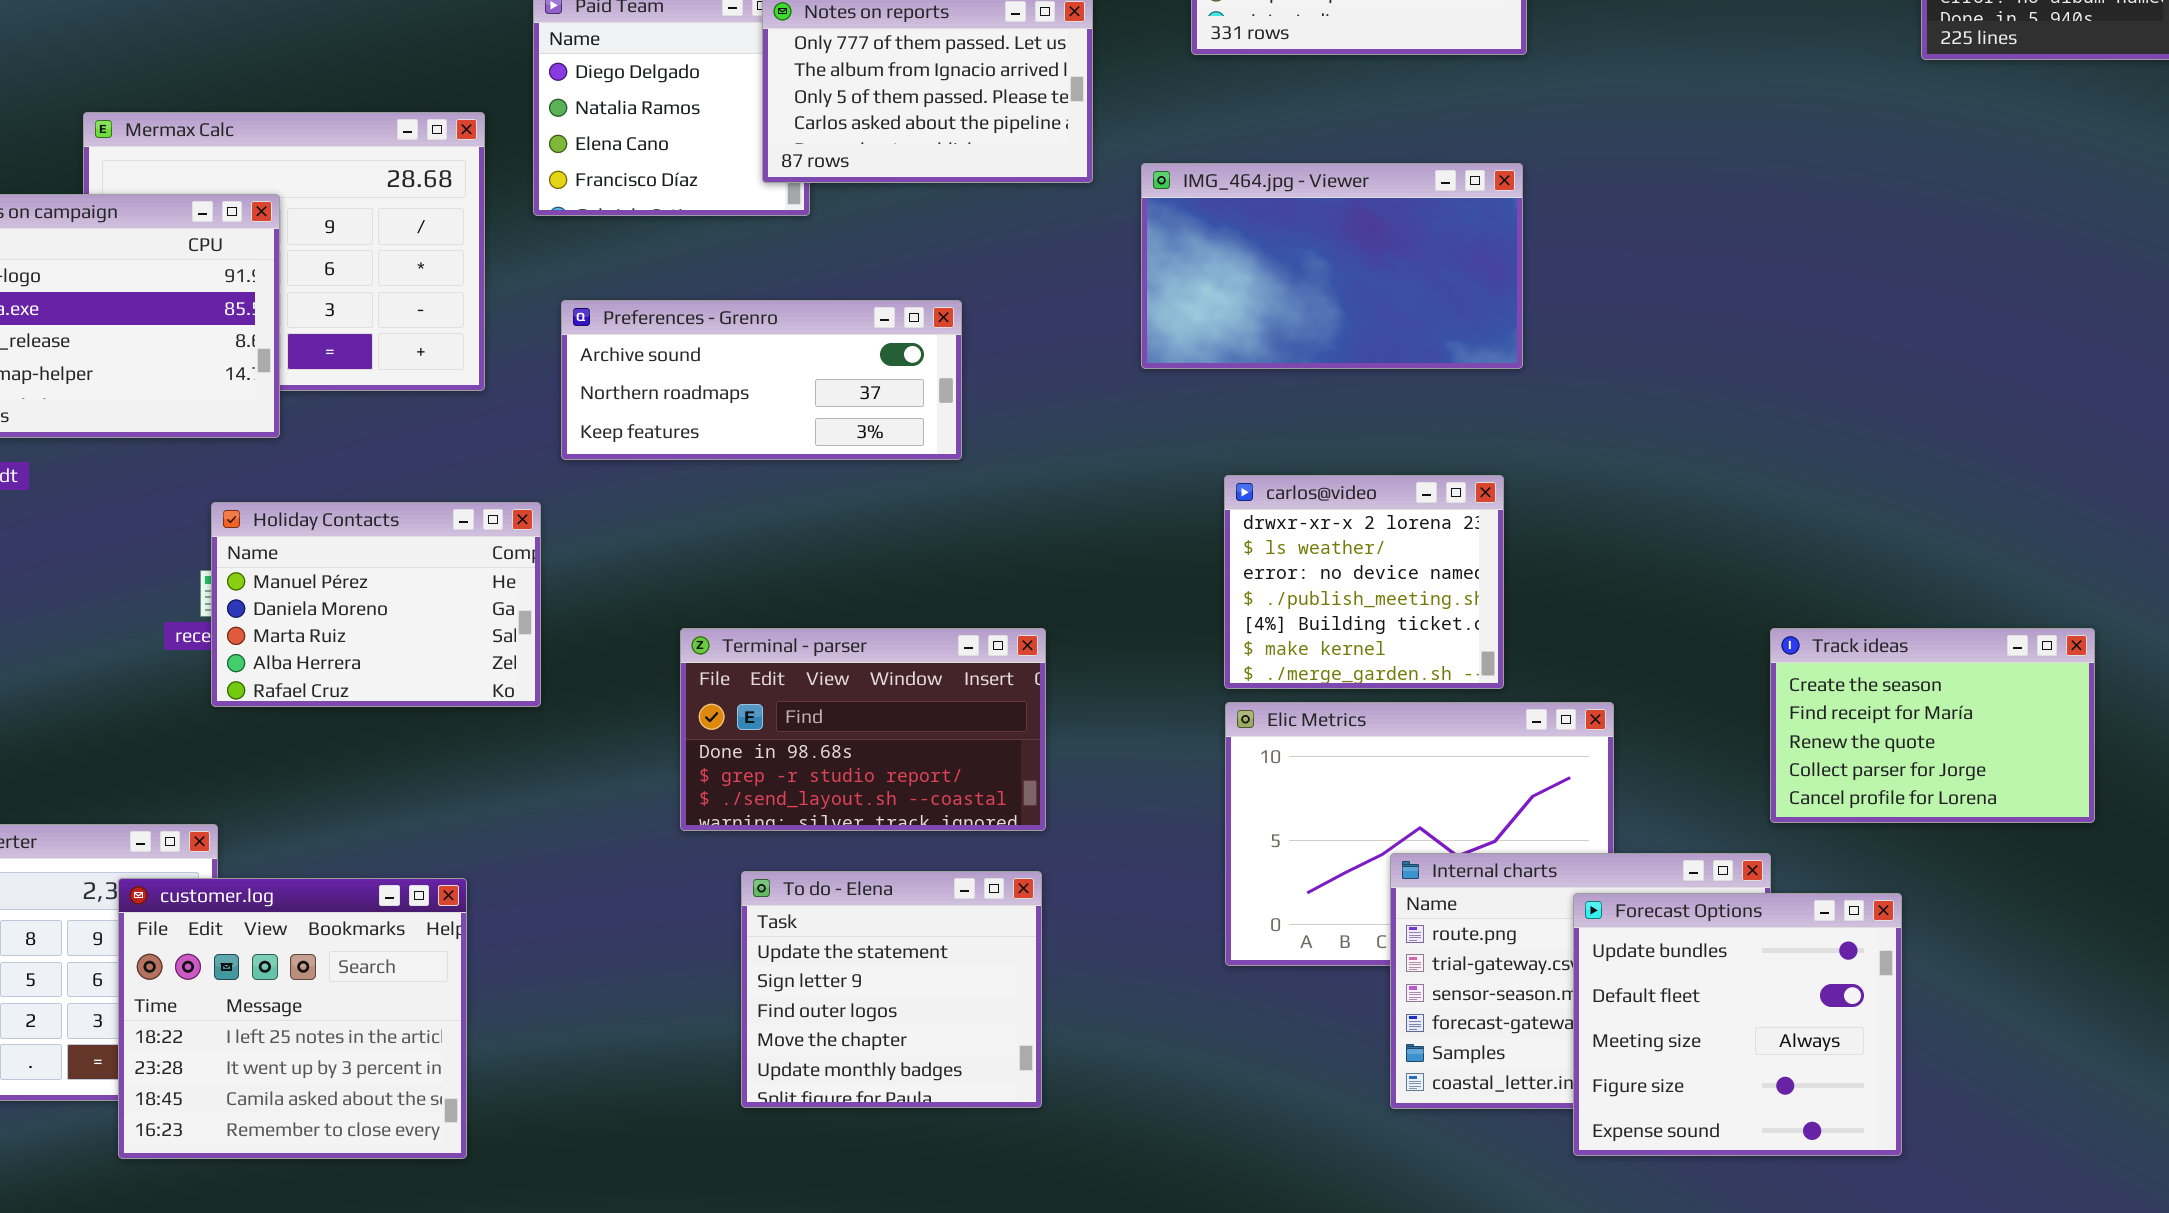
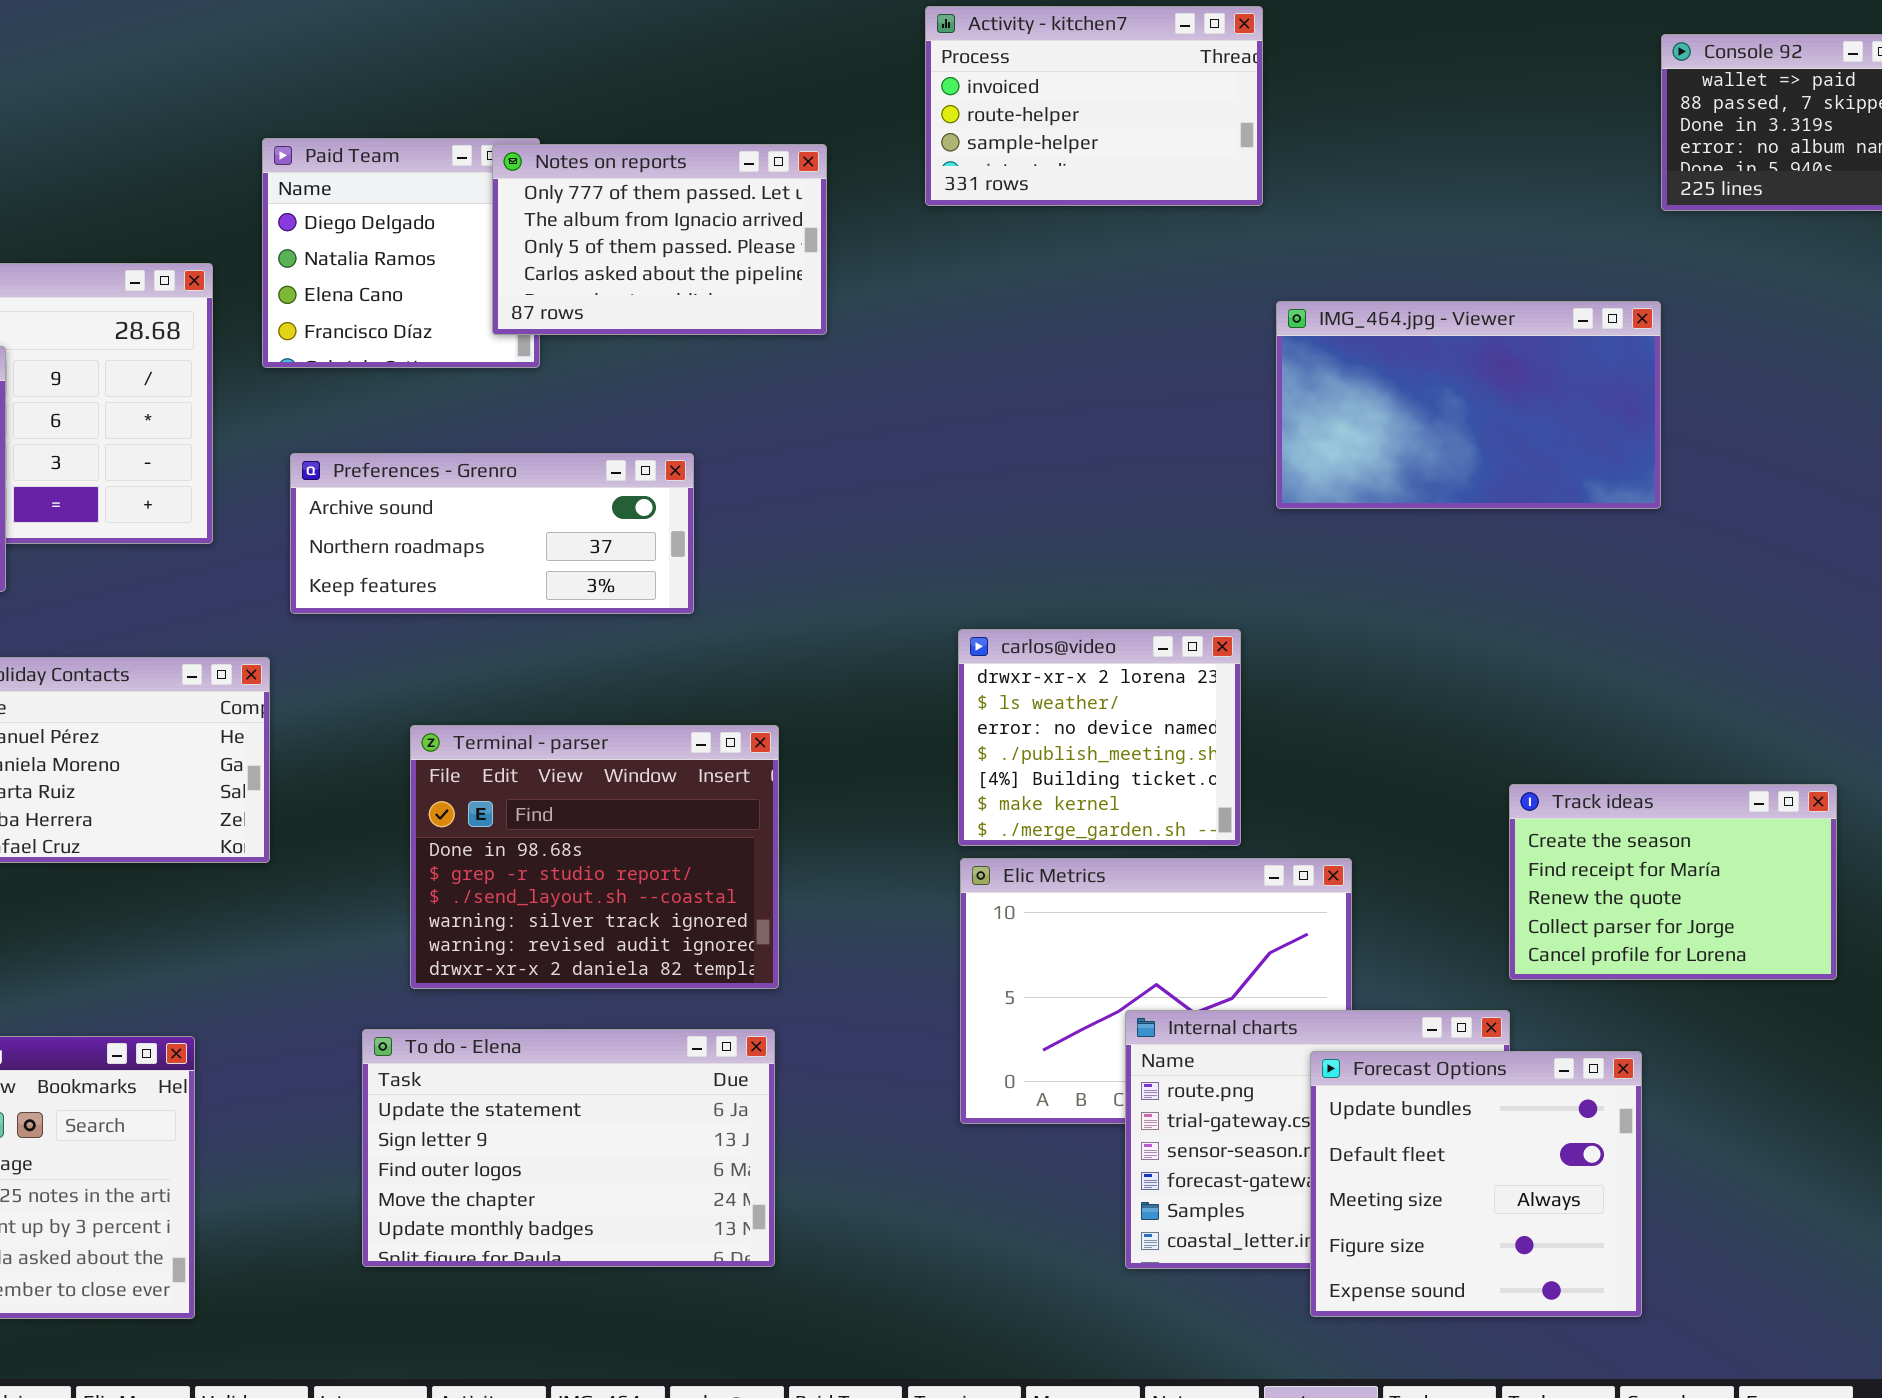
IMG_464.jpg - Viewer: [1141,163,1523,369] -> [1276,301,1661,509], moved
Terminal - parser: [680,628,1046,831] -> [410,725,779,989], resized
To do - Elena: [741,871,1042,1108] -> [362,1029,775,1267], resized

